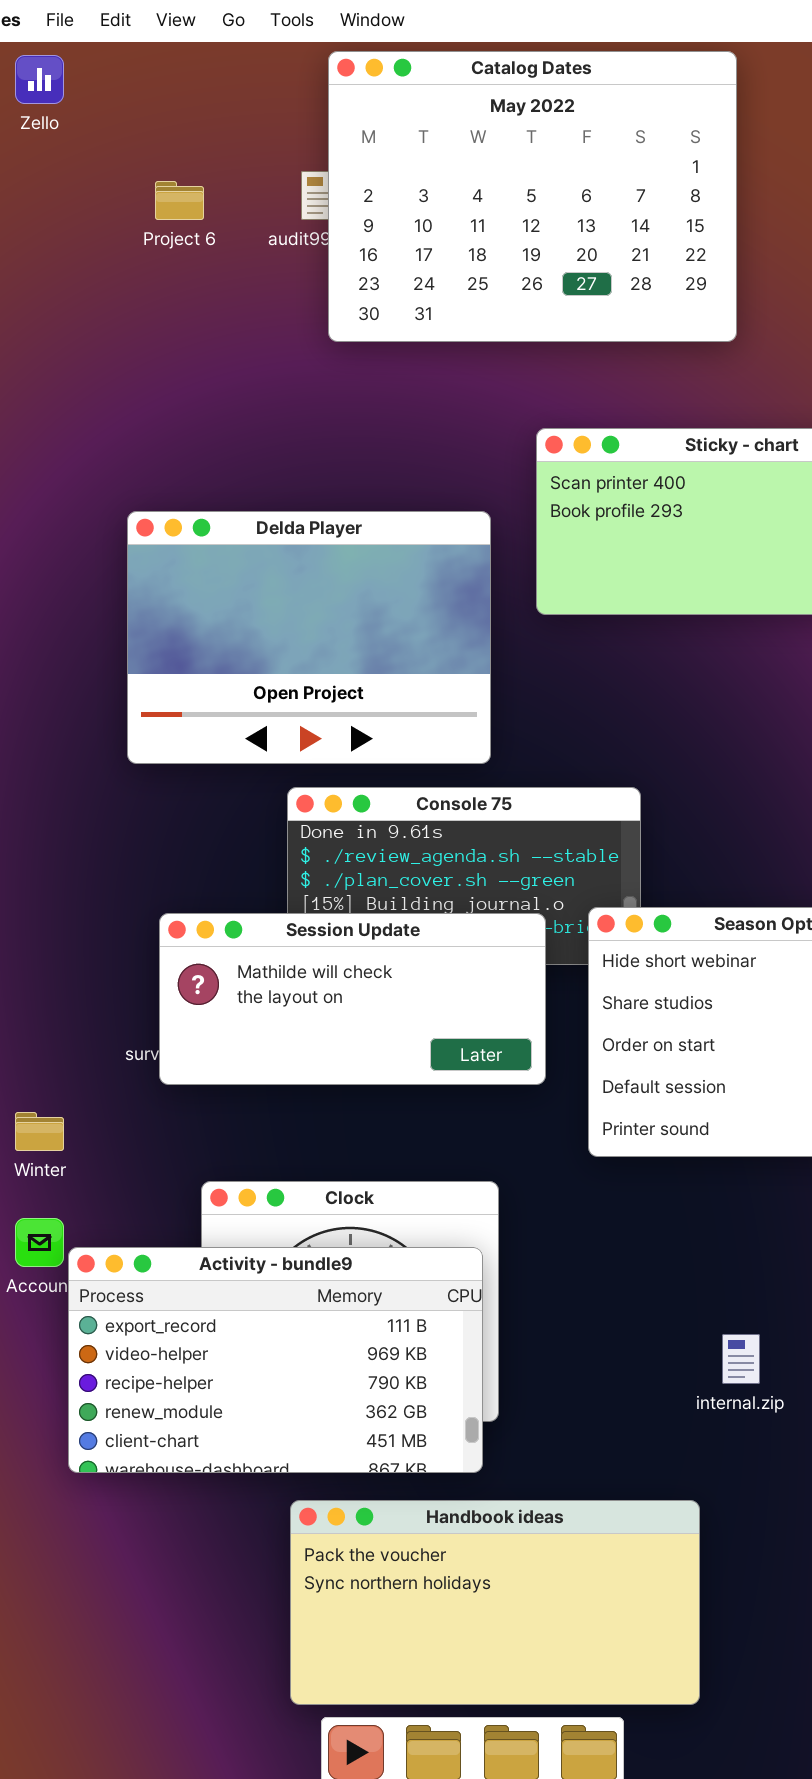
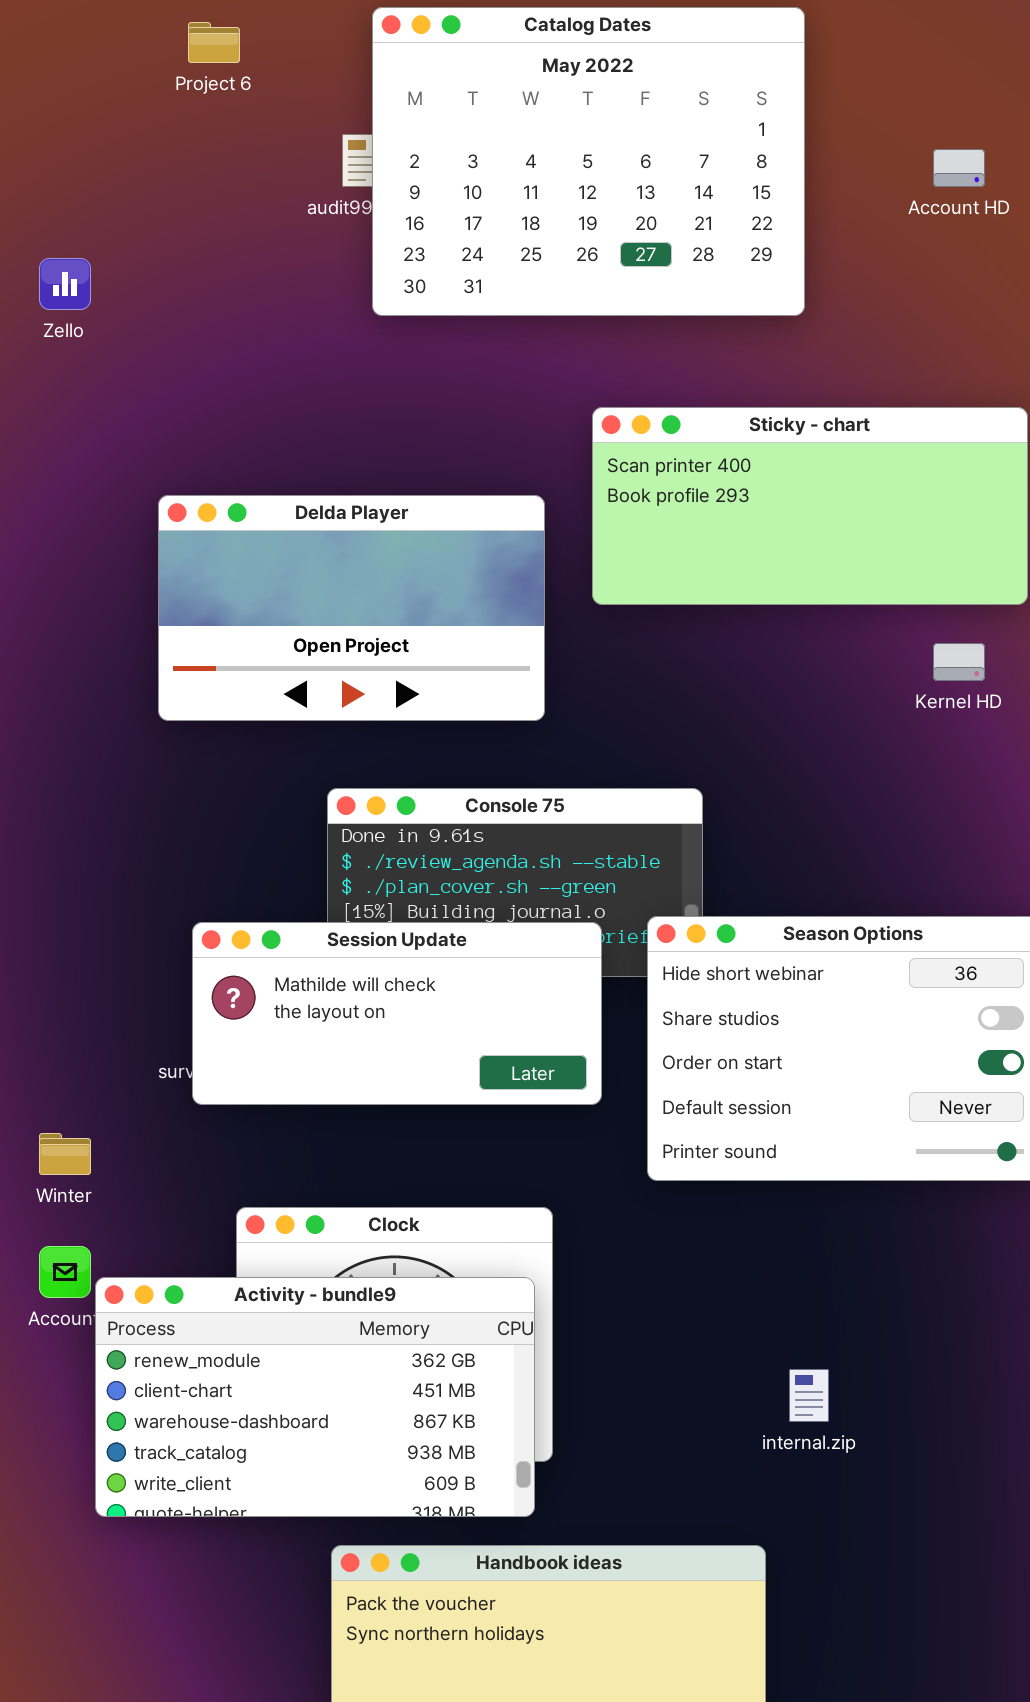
Zello: [15,55,64,104] -> [39,258,91,310], moved
Project 6: [155,181,204,220] -> [188,22,240,63], moved
Delda Player: [127,511,491,764] -> [158,495,545,721], resized
Activity - bundle9: [68,1247,483,1473] -> [95,1277,535,1517], scrolled down 3 rows

